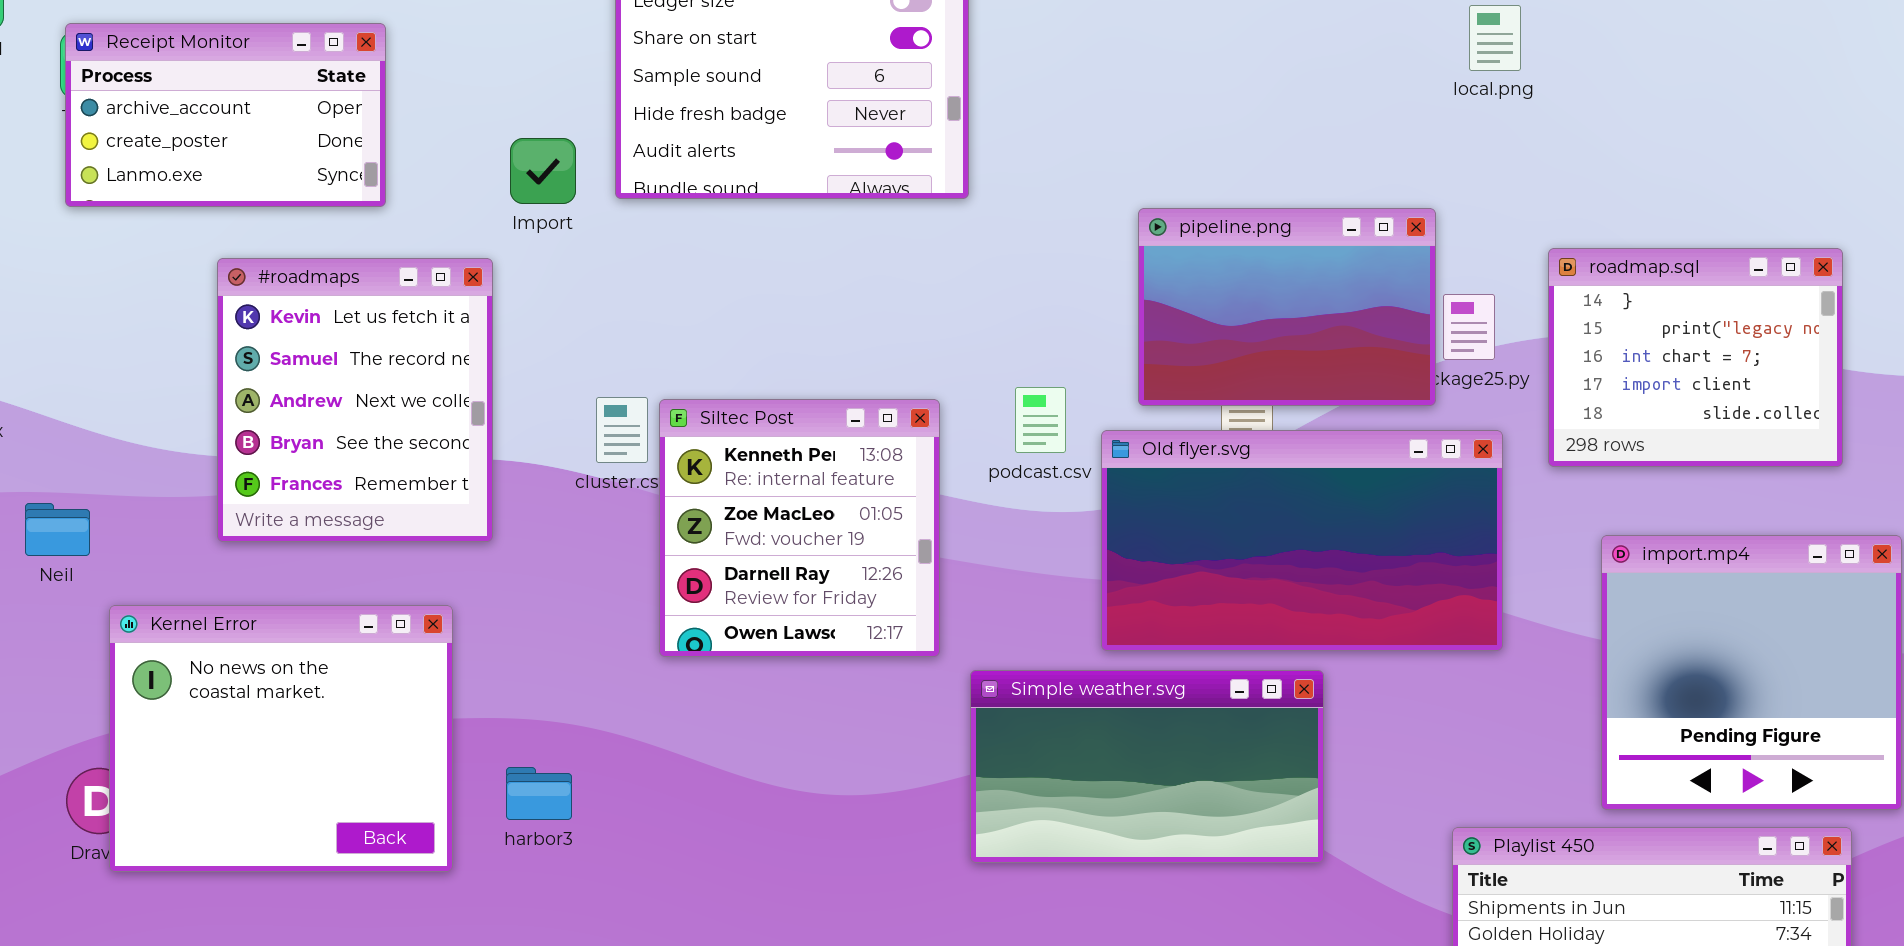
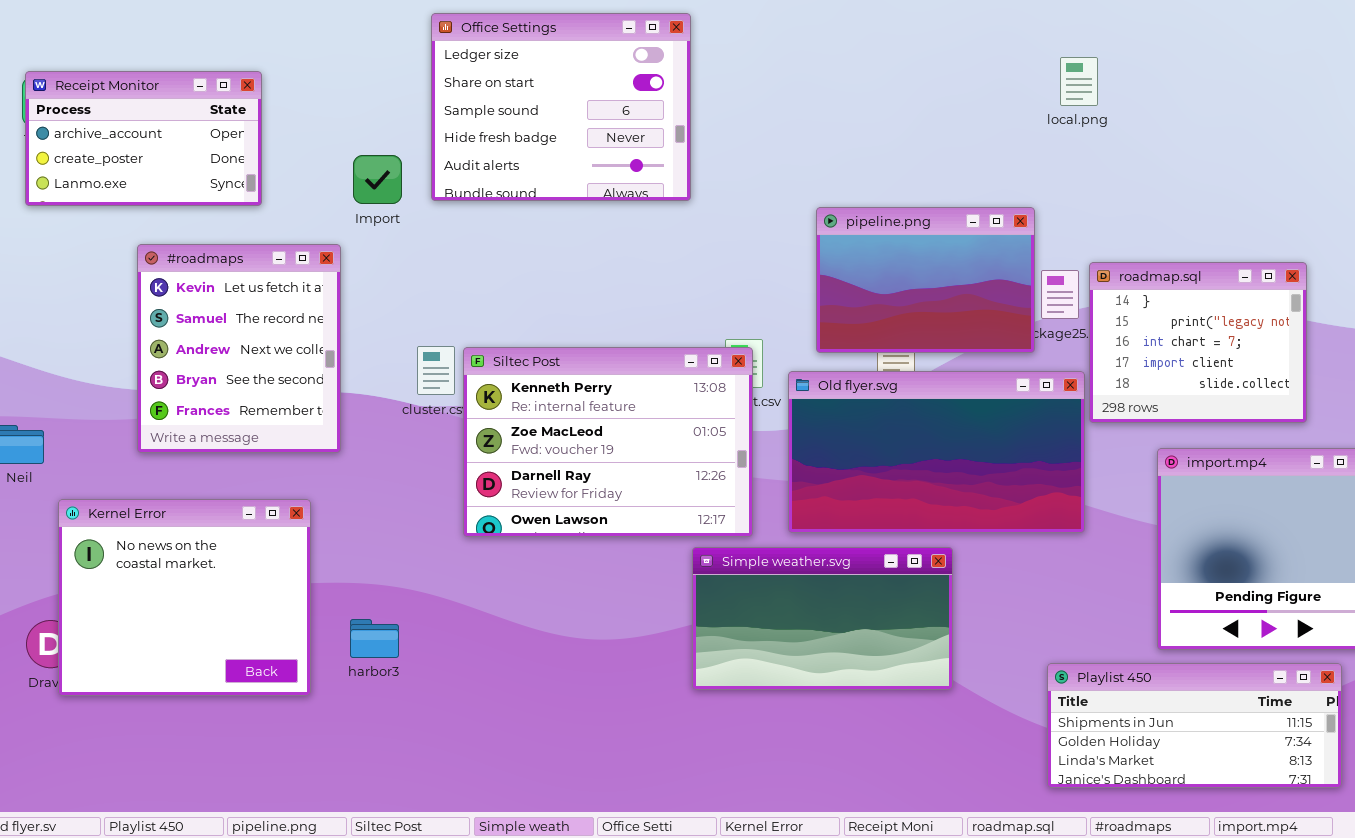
roadmap.sql: [1548,248,1843,467] -> [1089,262,1307,423], moved
Siltec Post: [659,399,940,657] -> [463,347,753,537], resized

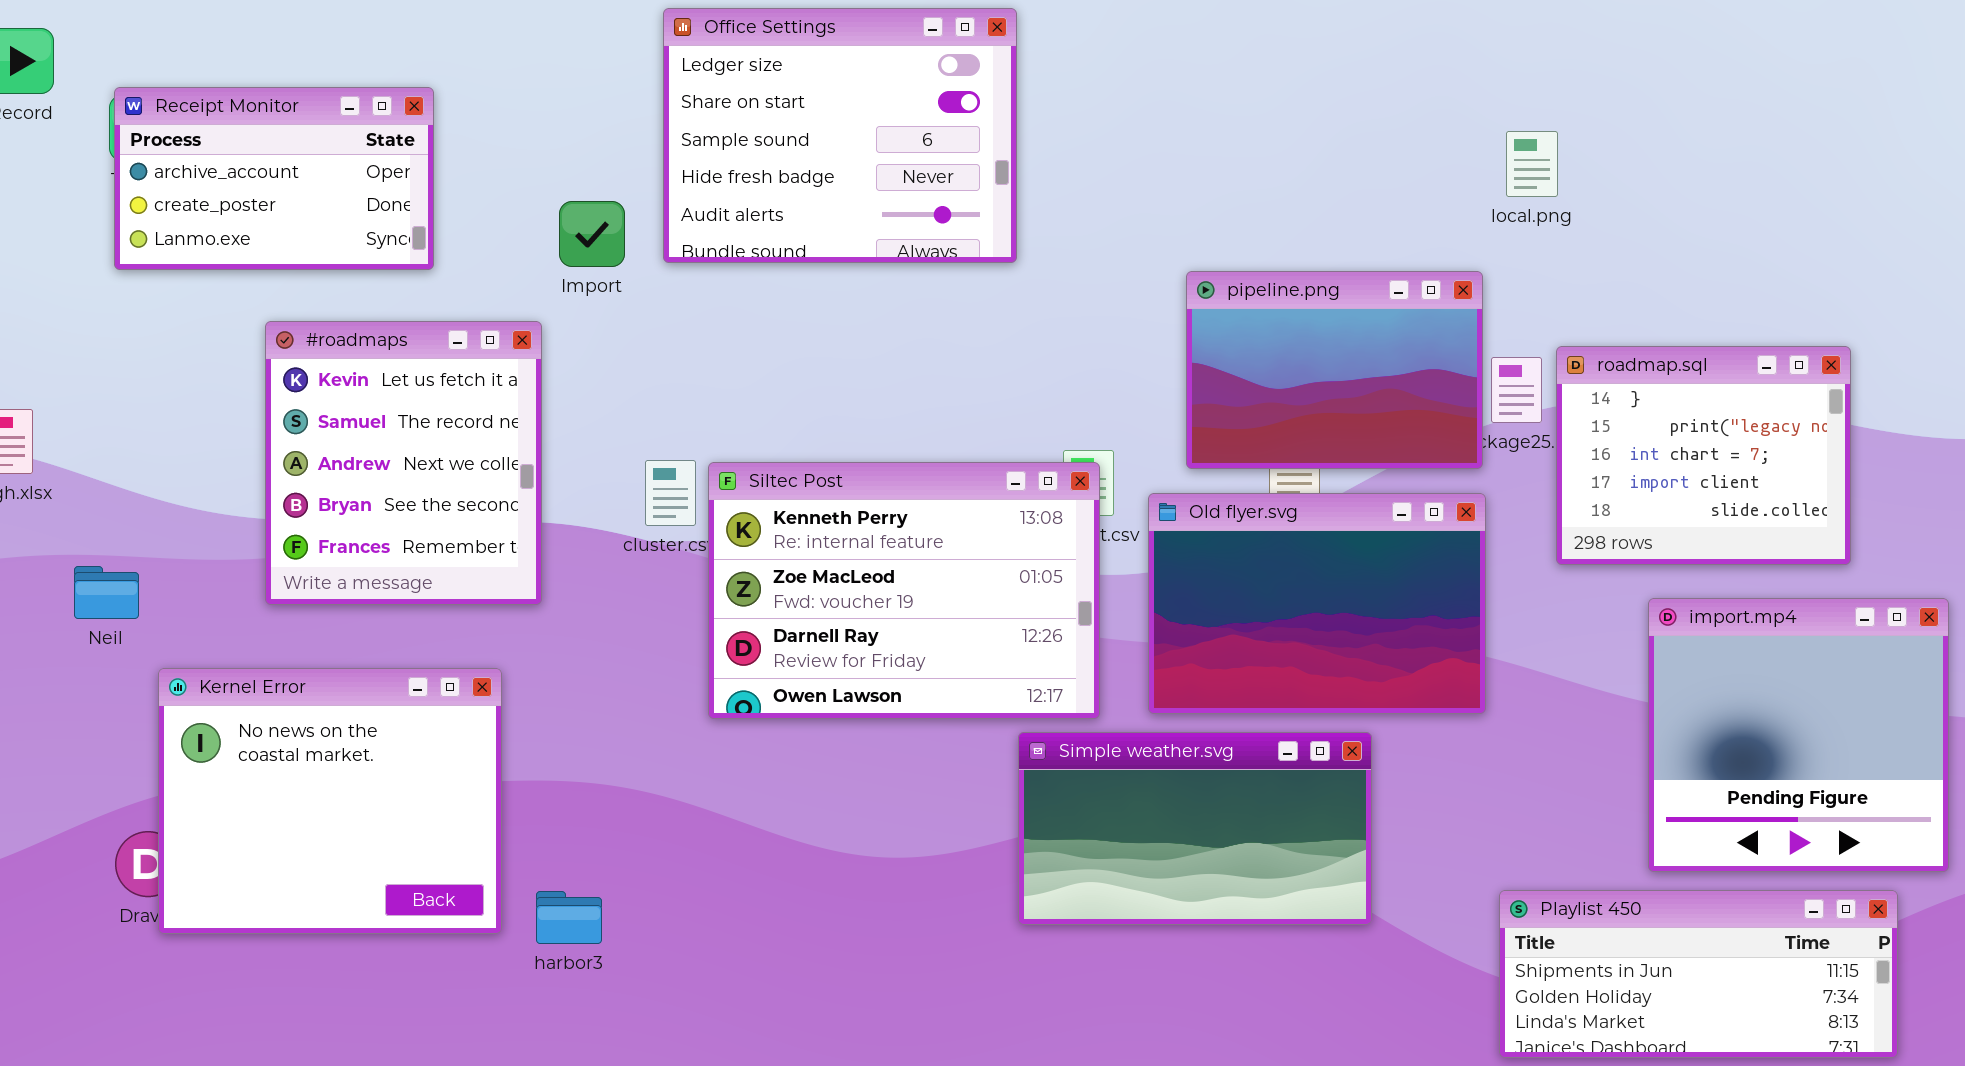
local.png: [1060,57,1098,106] -> [1506,131,1558,197], moved
Old flyer.svg: [788,371,1085,533] -> [1148,493,1486,714], resized
harbor3: [350,619,399,658] -> [536,891,602,944], moved

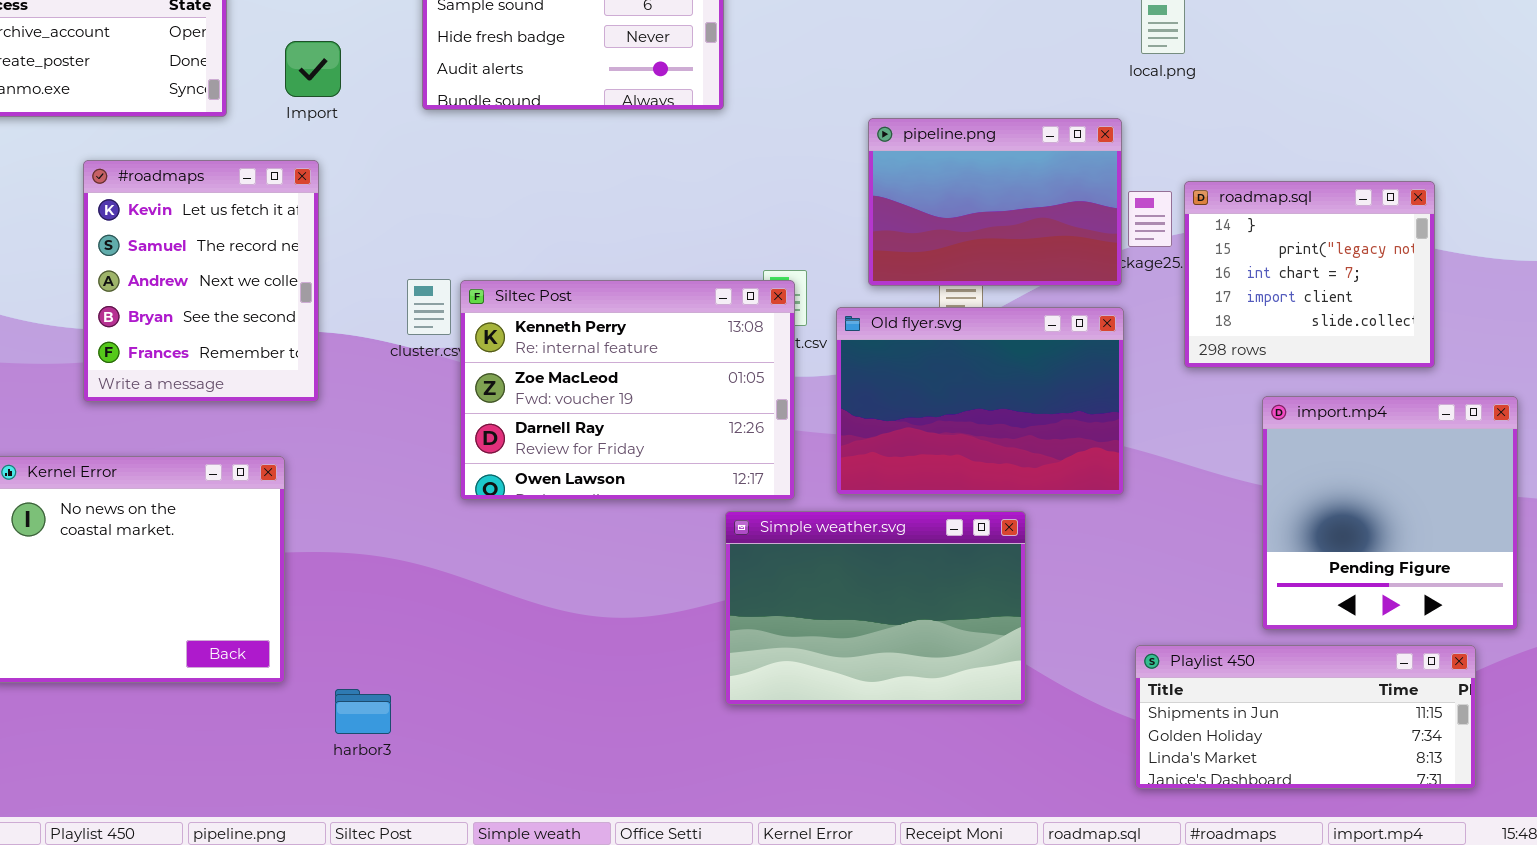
Import: [559,201,625,267] -> [285,41,341,97], moved
Simple weather.svg: [1018,732,1372,925] -> [725,511,1026,705], resized
harbor3: [536,891,602,944] -> [335,689,391,734], moved

